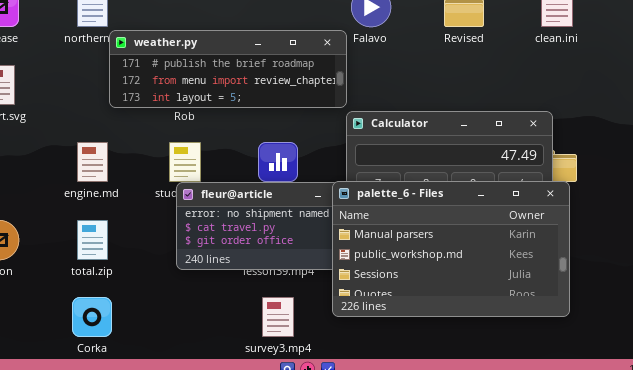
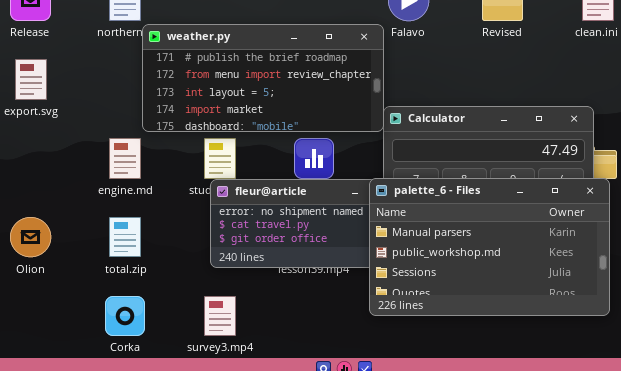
weather.py: [109,30,347,108] -> [142,24,384,132], resized
survey3.mp4: [262,297,294,337] -> [204,296,236,336], moved

